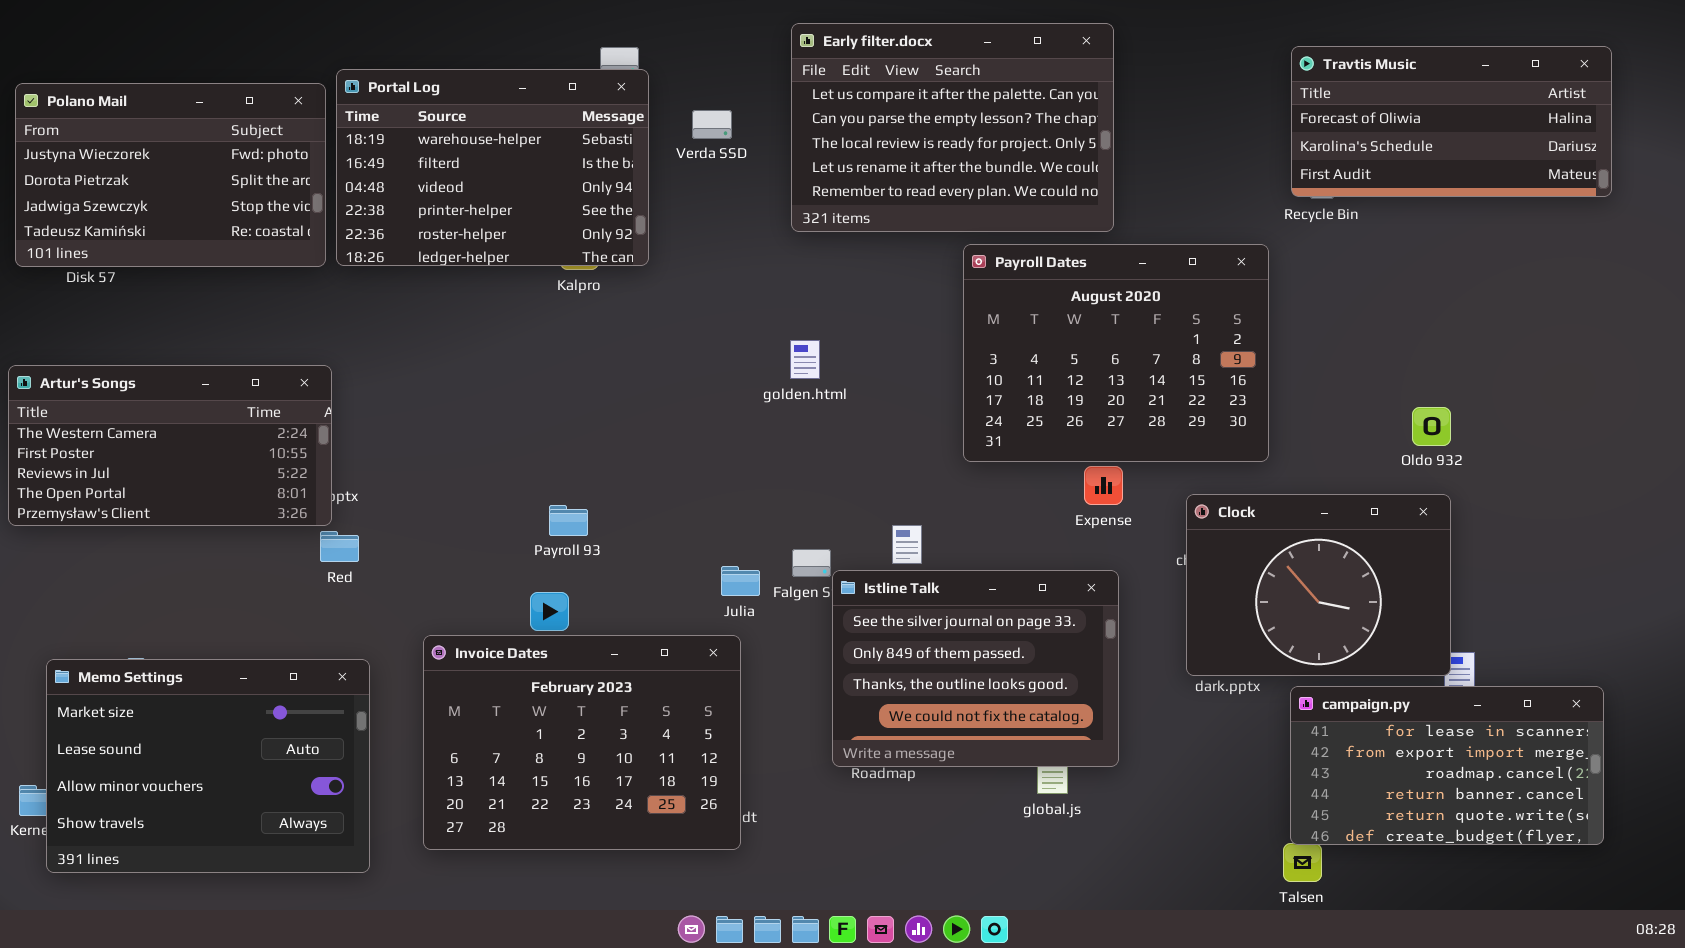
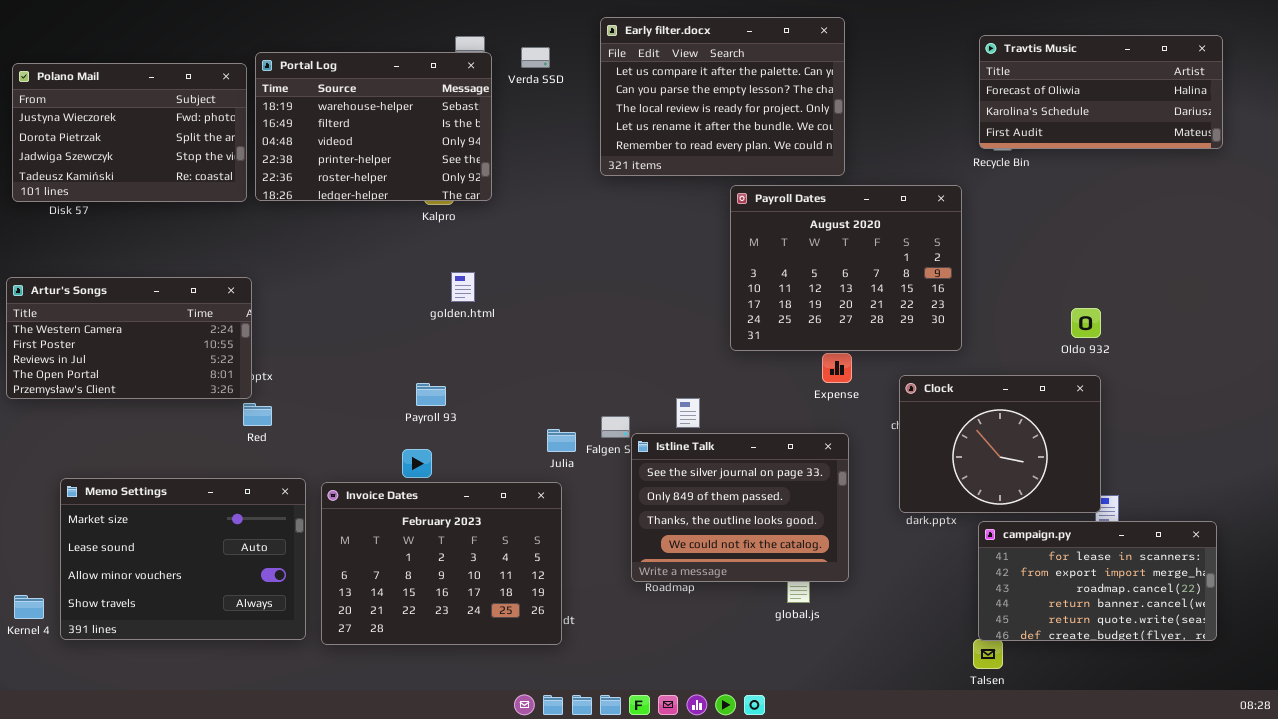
Verda SSD: [692,110,732,139] -> [521,47,550,68], moved
golden.html: [790,340,820,379] -> [451,272,475,302], moved
Memo Settings: [46,659,370,873] -> [60,478,306,640], moved

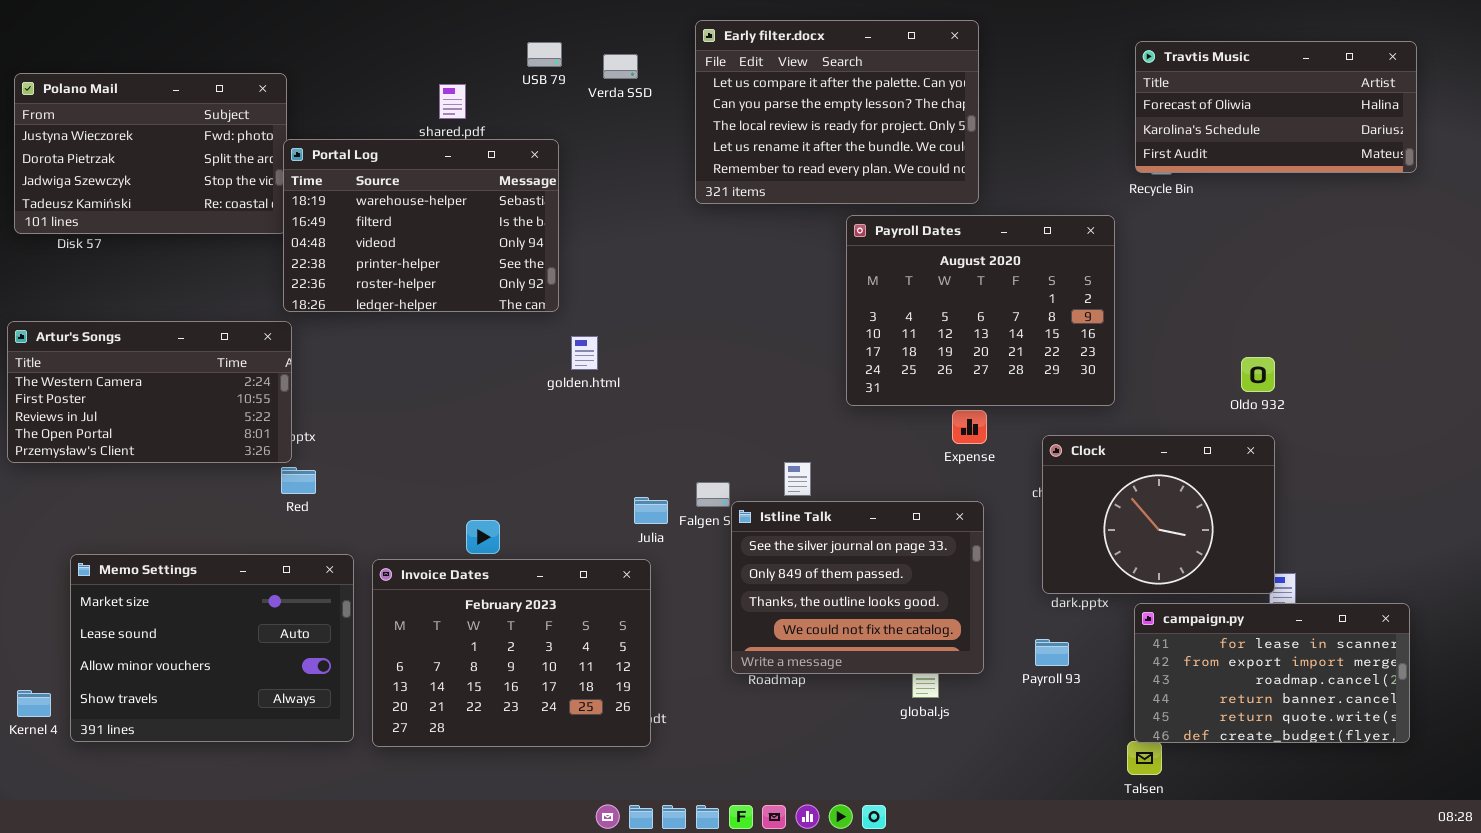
Portal Log: [255,52,492,201] -> [283,139,559,312], moved
golden.html: [451,272,475,302] -> [571,336,598,370], moved
Payroll 93: [416,383,446,406] -> [1035,639,1069,666], moved

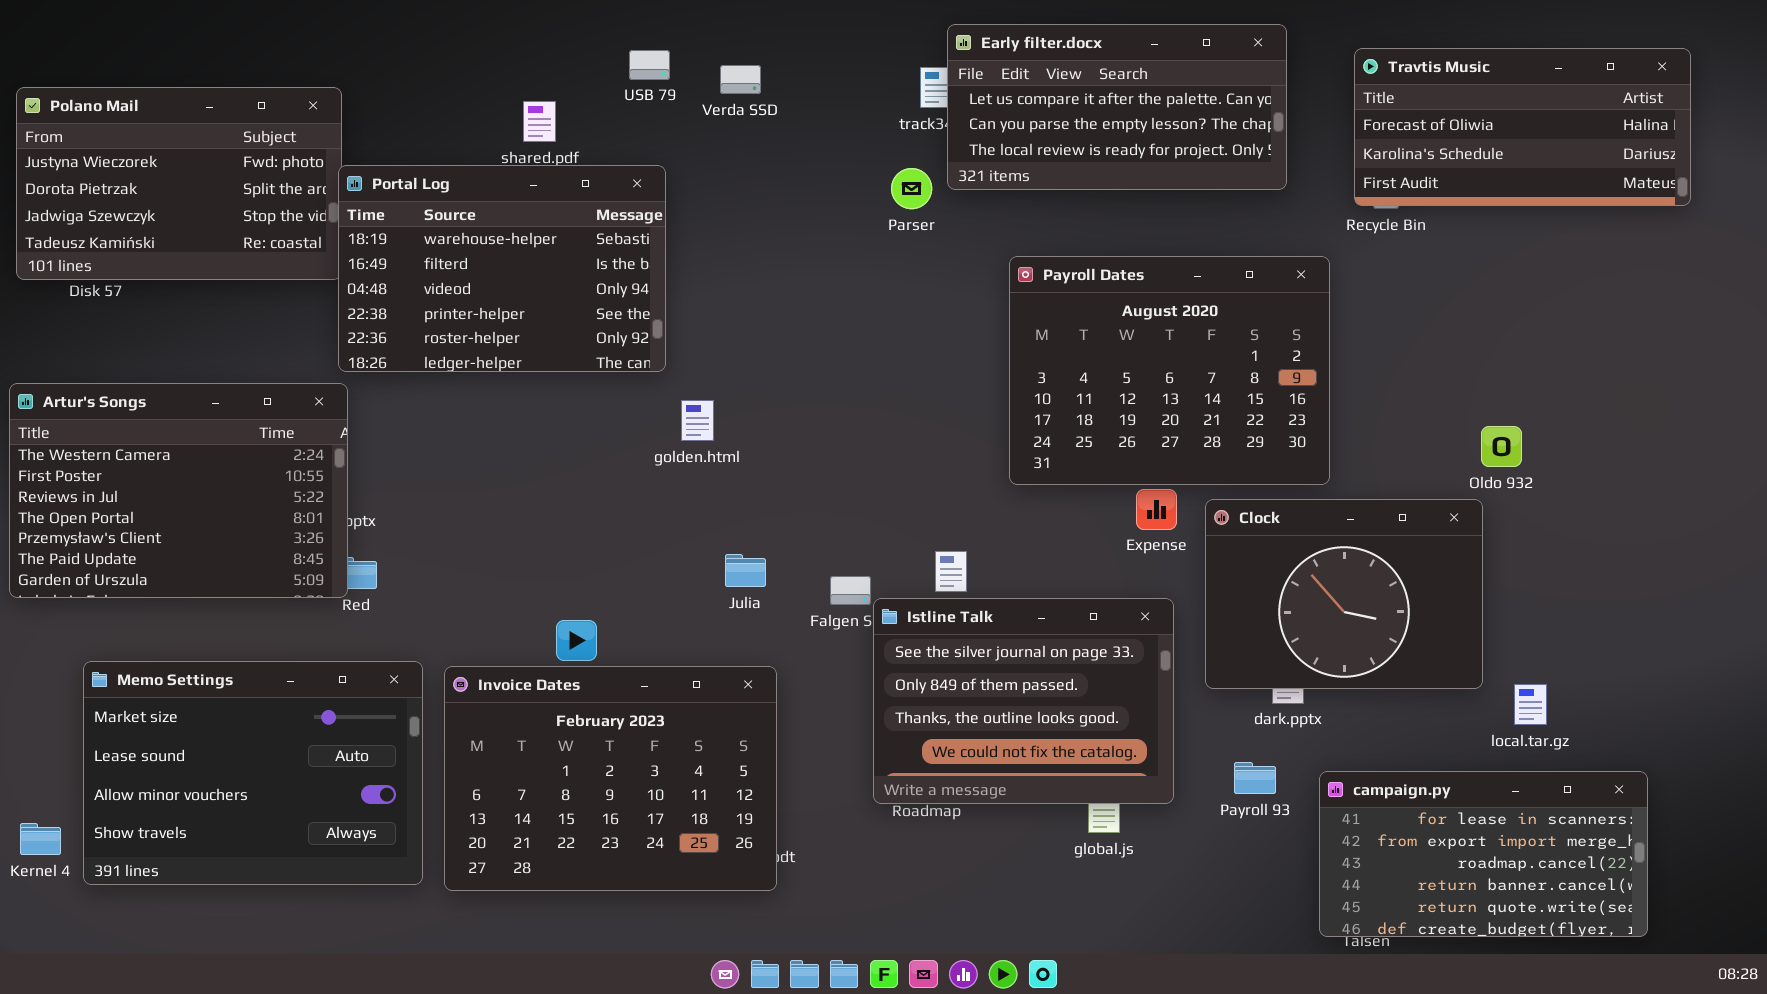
Early filter.docx: [695,20,979,204] -> [947,24,1287,190], moved, resized
Artur's Songs: [7,321,292,463] -> [9,383,348,598], resized
Clock: [1042,435,1275,594] -> [1205,499,1483,689], moved
Julia: [634,497,668,524] -> [725,554,766,587], moved
campaign.py: [1134,603,1410,743] -> [1319,771,1648,937], moved

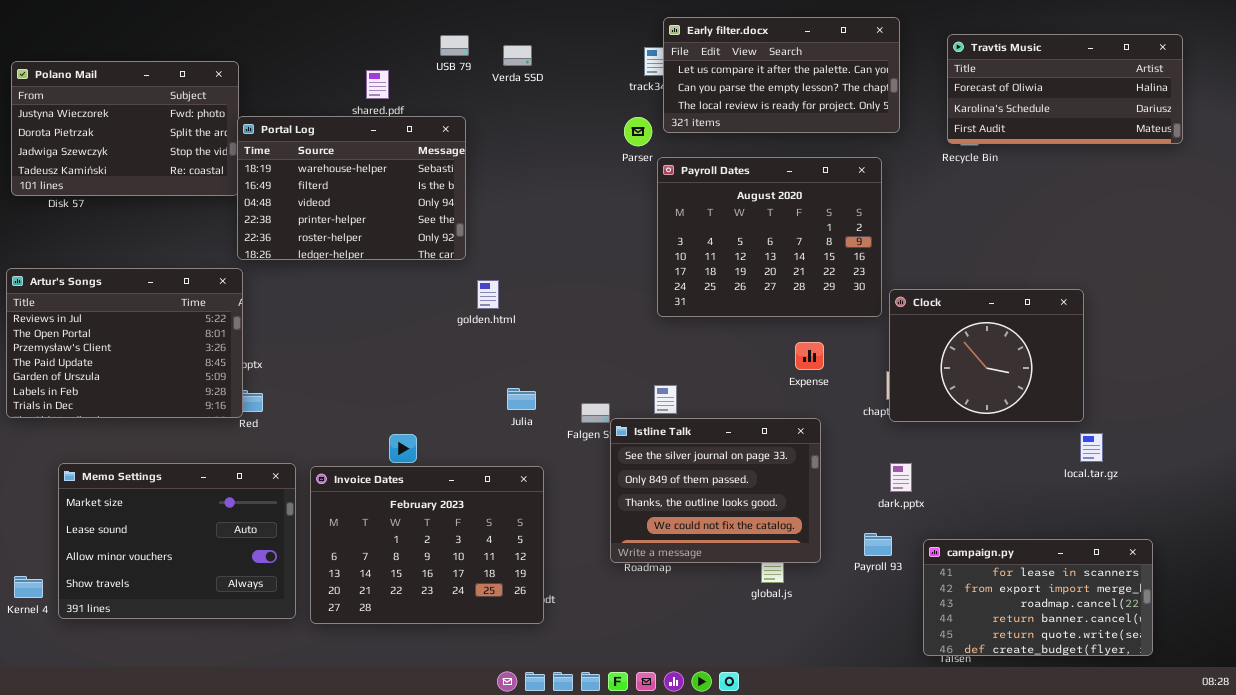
Payroll Dates: [1009,256,1330,485] -> [657,157,882,317], moved
Artur's Songs: [9,383,348,598] -> [6,268,243,418], scrolled down 2 rows
Clock: [1205,499,1483,689] -> [889,289,1084,422], moved
local.tar.gz: [1514,684,1547,725] -> [1080,433,1103,462], moved

